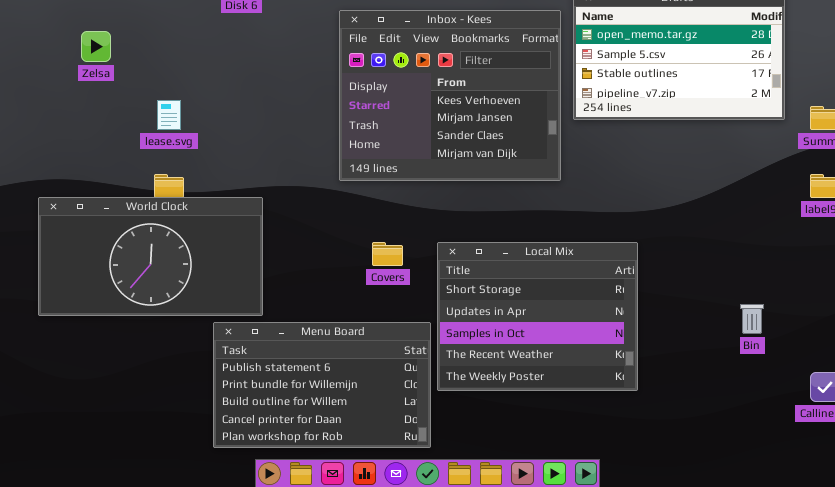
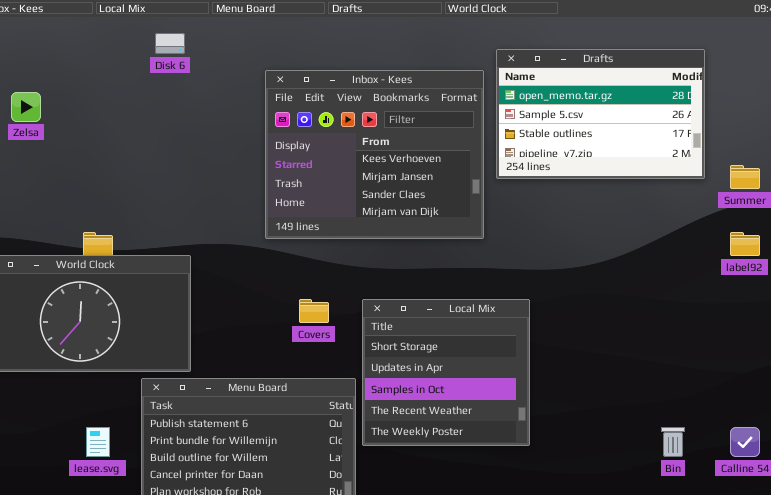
lease.svg: [157,100,181,130] -> [86,427,110,457], moved
Local Mix: [437,242,638,391] -> [362,299,530,446], resized
Bin: [740,304,764,334] -> [661,427,685,457], moved

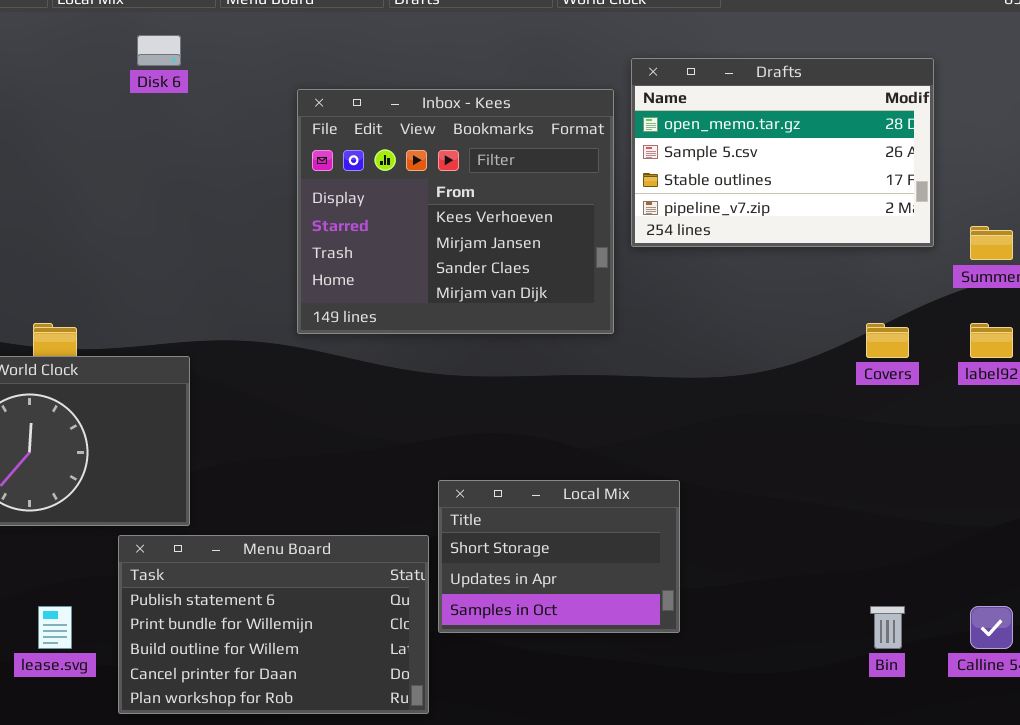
Covers: [299,299,329,323] -> [866,323,909,358], moved
Local Mix: [362,299,530,446] -> [438,480,680,633], resized

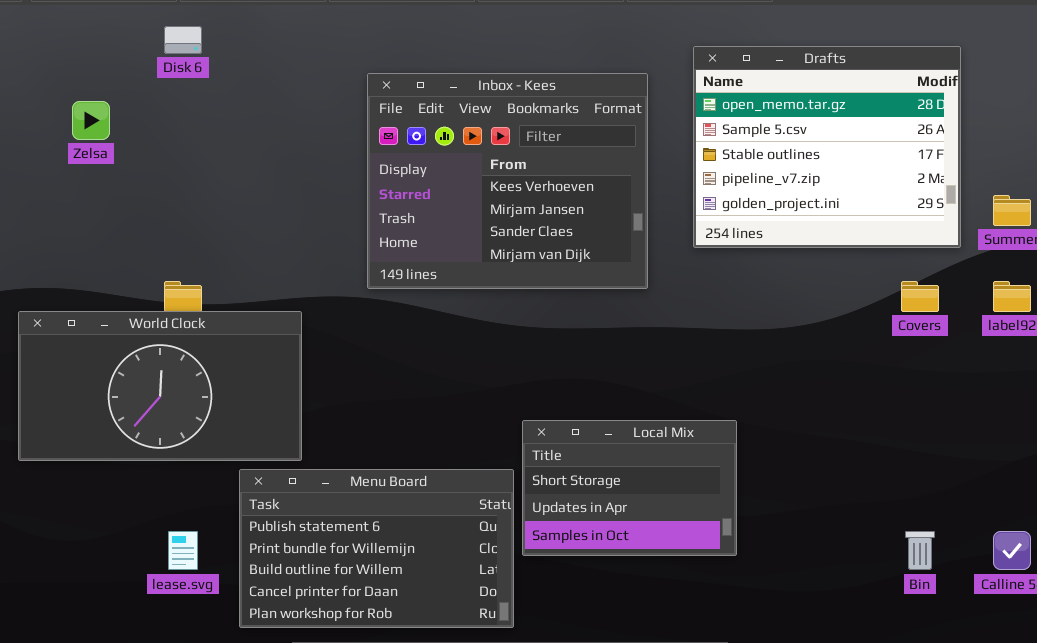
Disk 6: [137,35,181,66] -> [164,26,202,54], moved
Drafts: [631,58,934,247] -> [693,46,961,248], resized
Inbox - Kees: [297,89,614,334] -> [367,73,648,289], moved

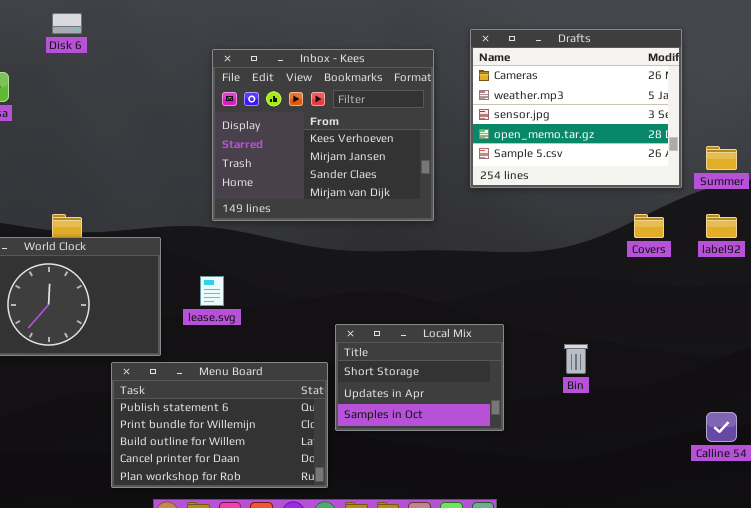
Drafts: [693,46,961,248] -> [470,29,682,188], scrolled up 3 rows
lease.svg: [168,531,198,570] -> [200,276,224,306], moved
Bin: [905,531,935,570] -> [564,344,588,374], moved

